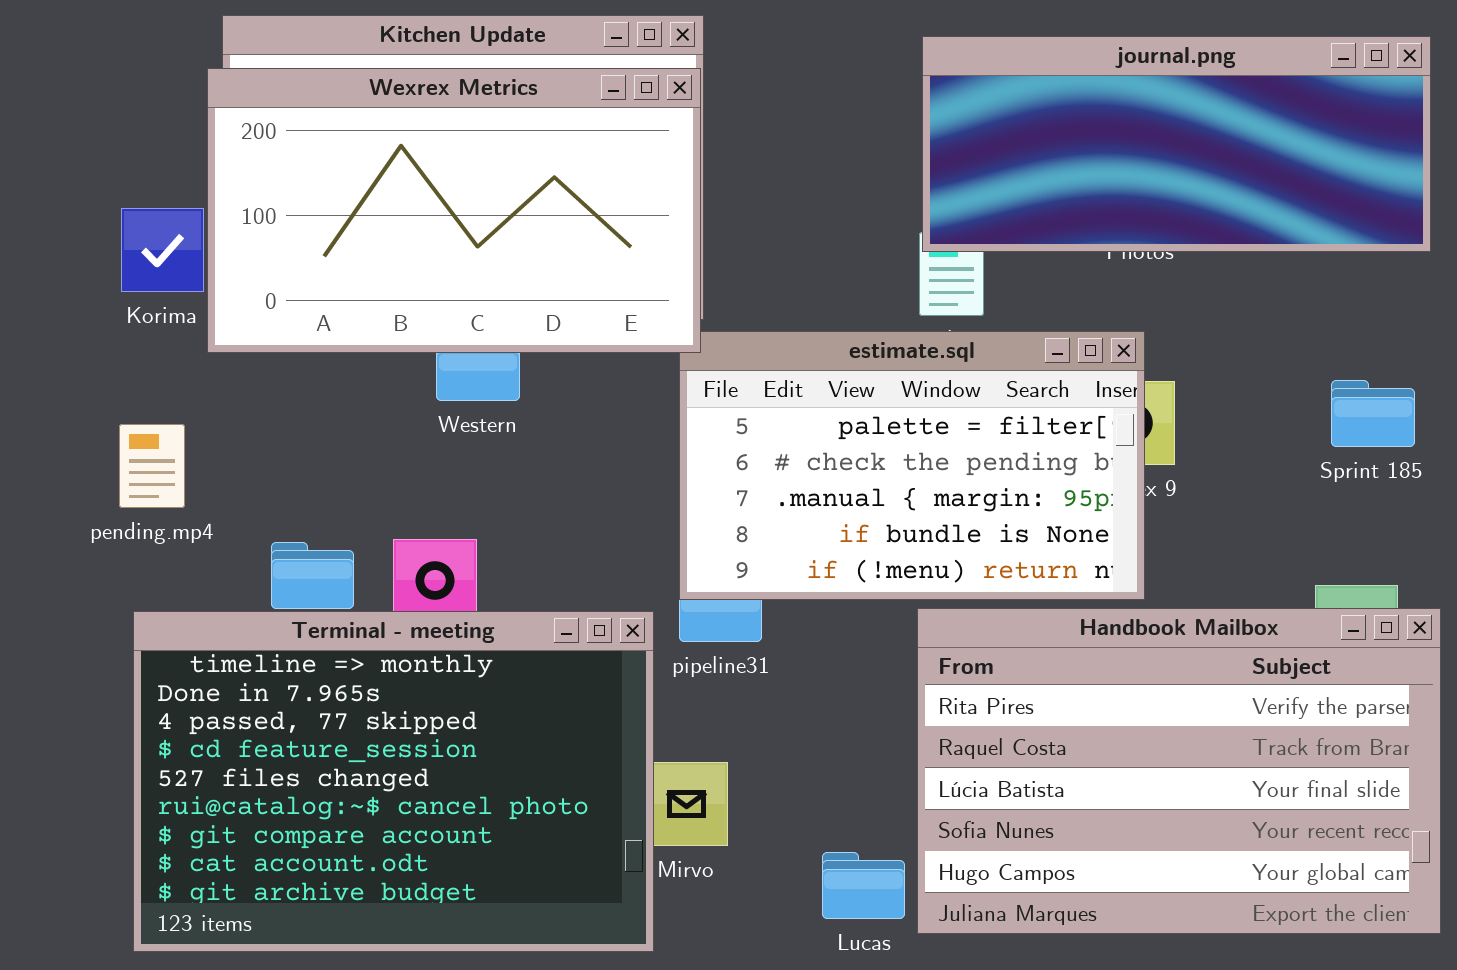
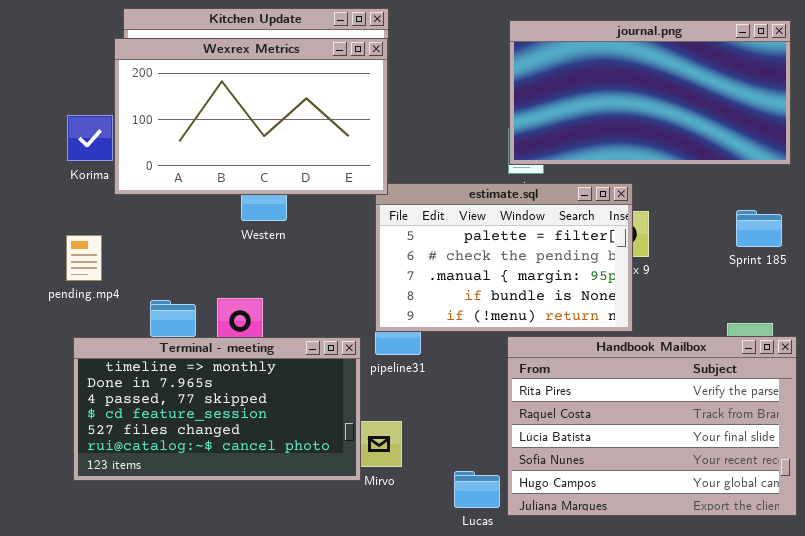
journal.png: [922,36,1431,252] -> [509,20,791,165], resized
Terminal - meeting: [133,611,654,952] -> [73,337,361,481], resized

